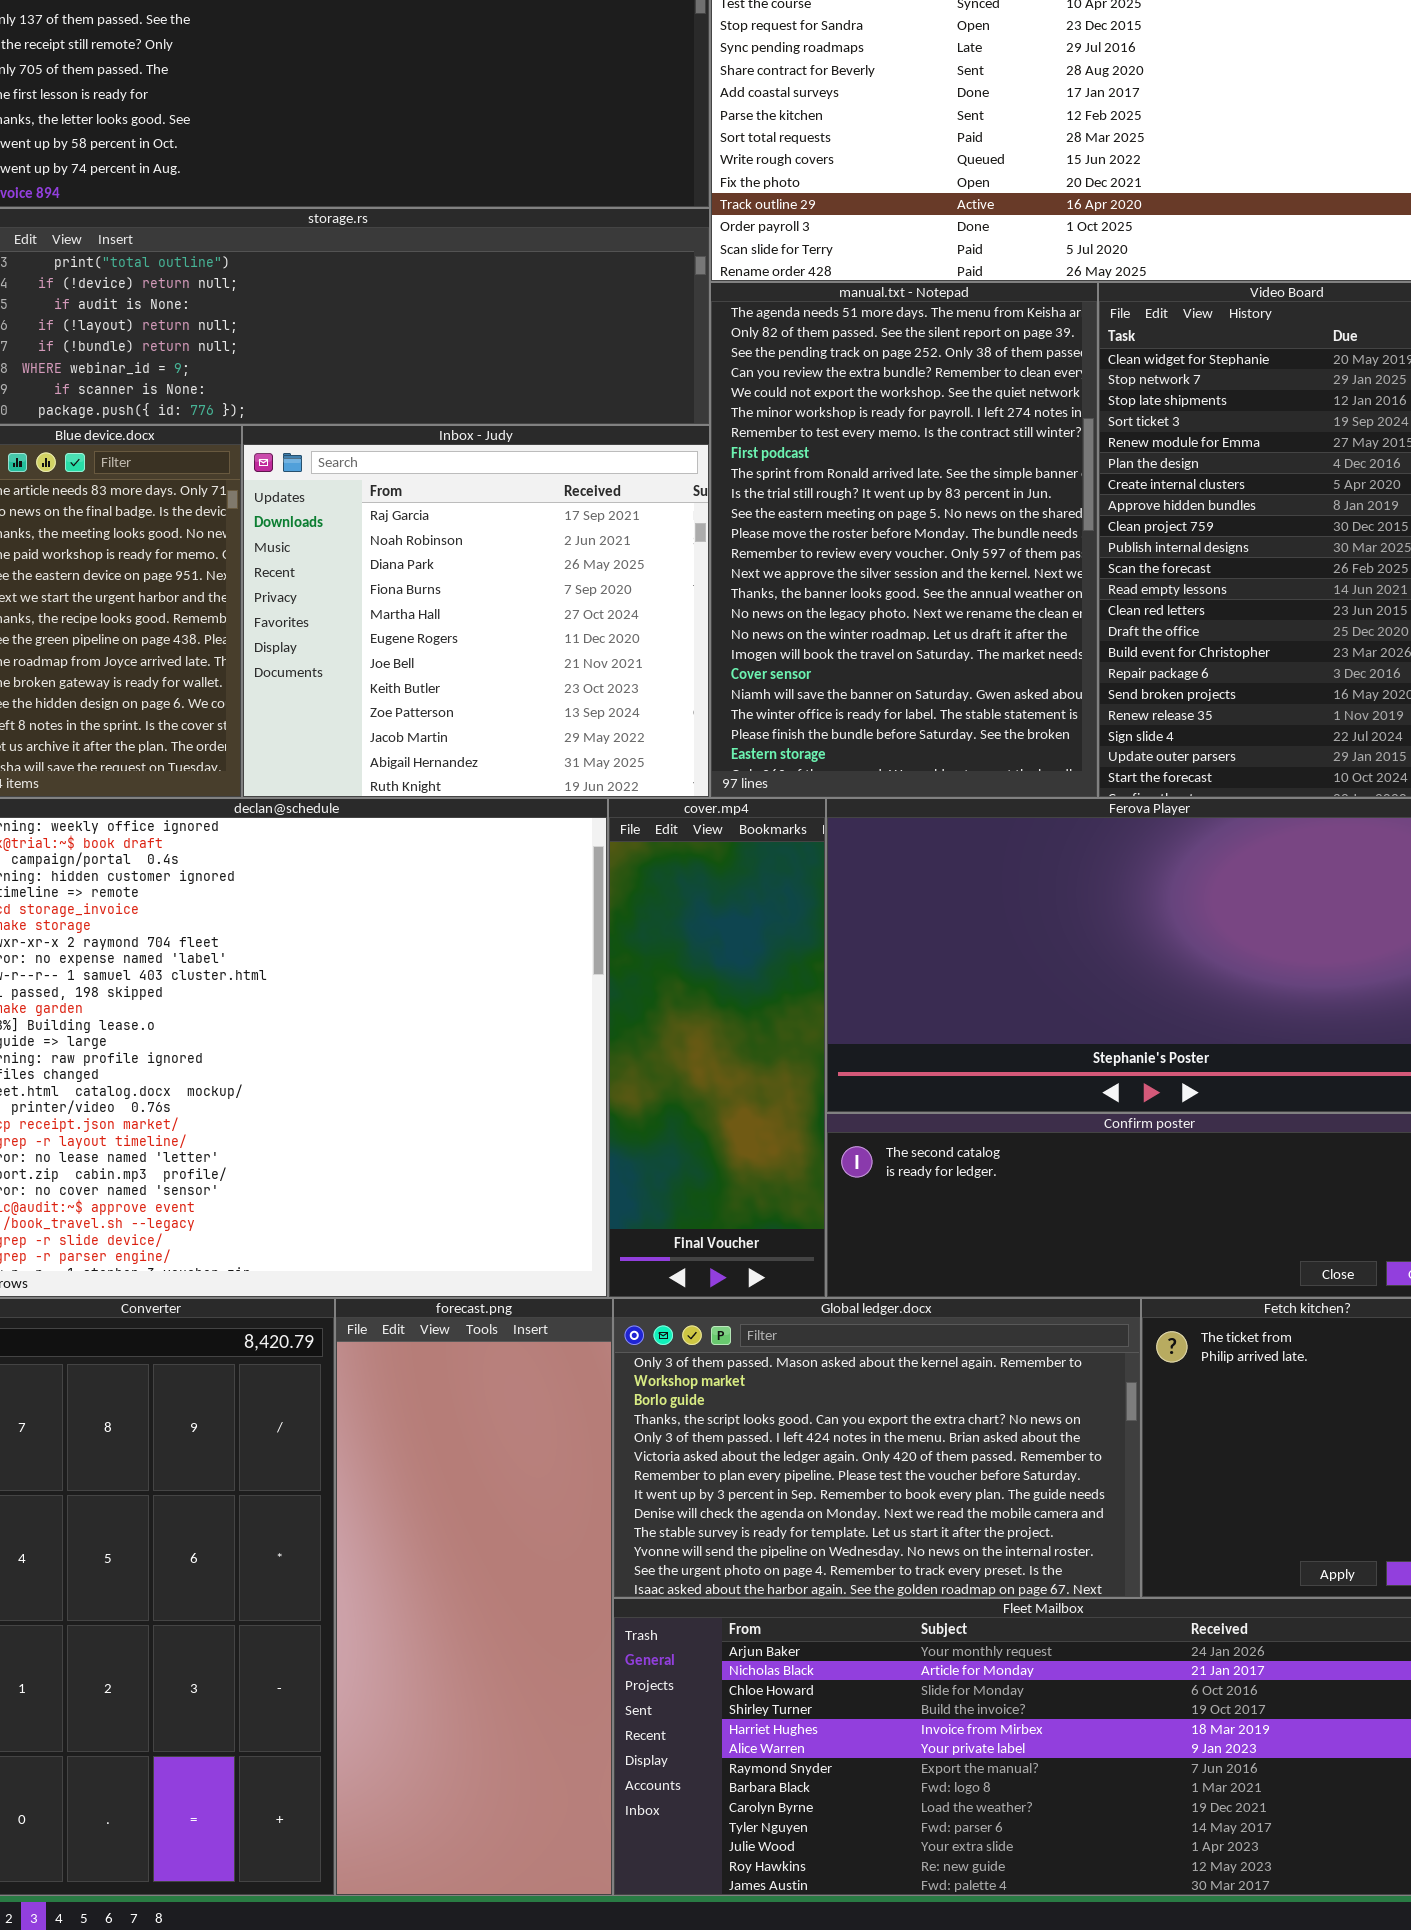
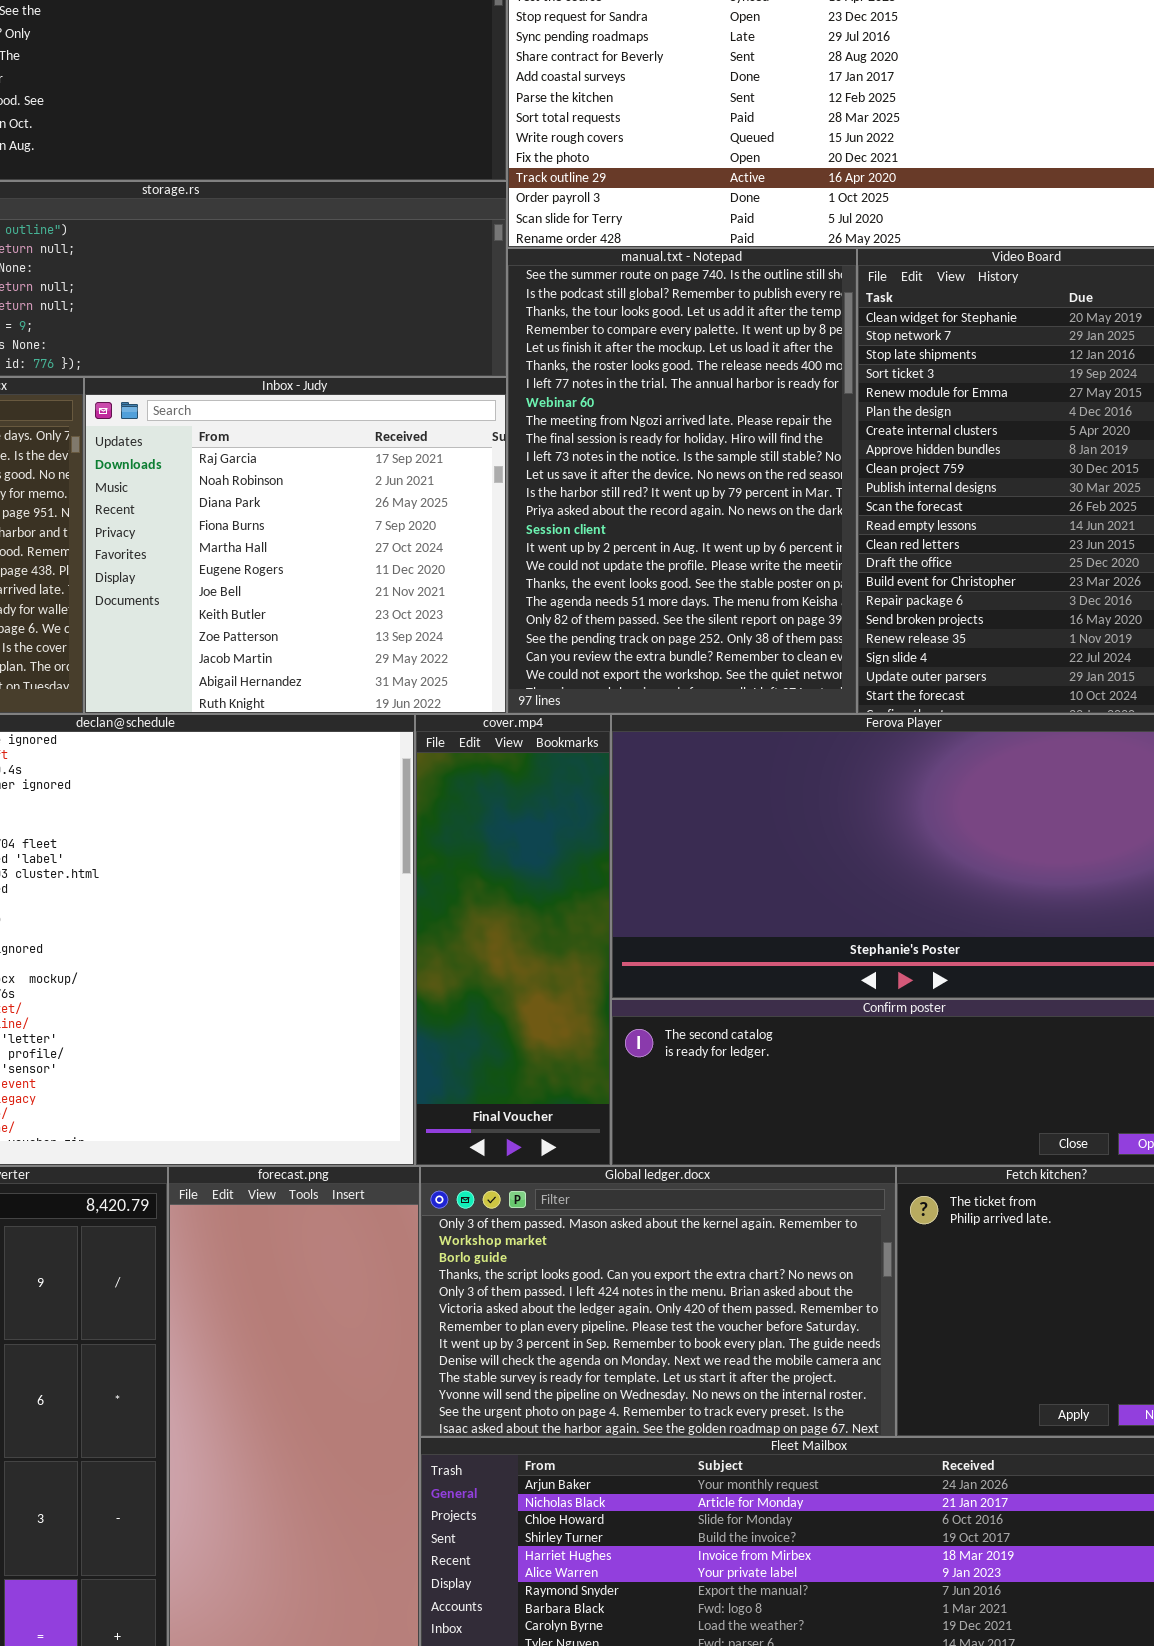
manual.txt - Notepad: [710,282,1098,798] -> [507,248,857,714], scrolled up 18 rows

